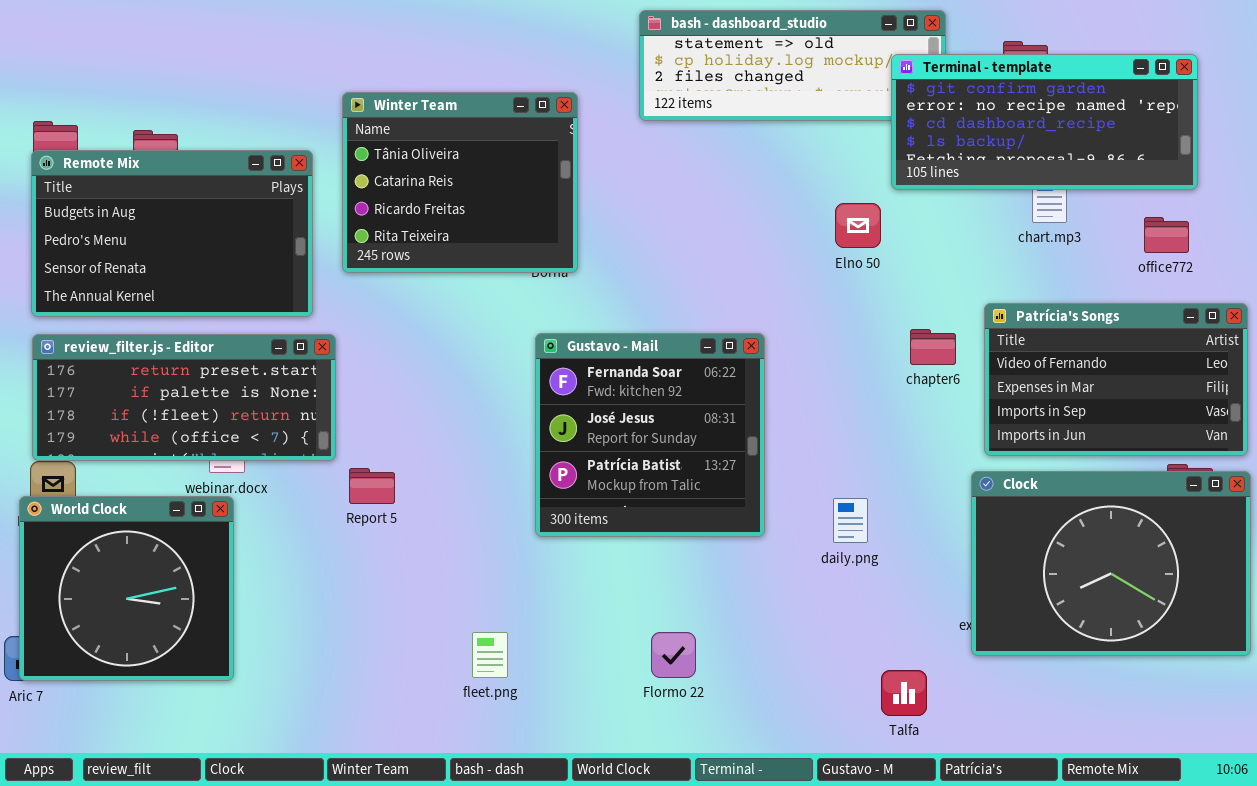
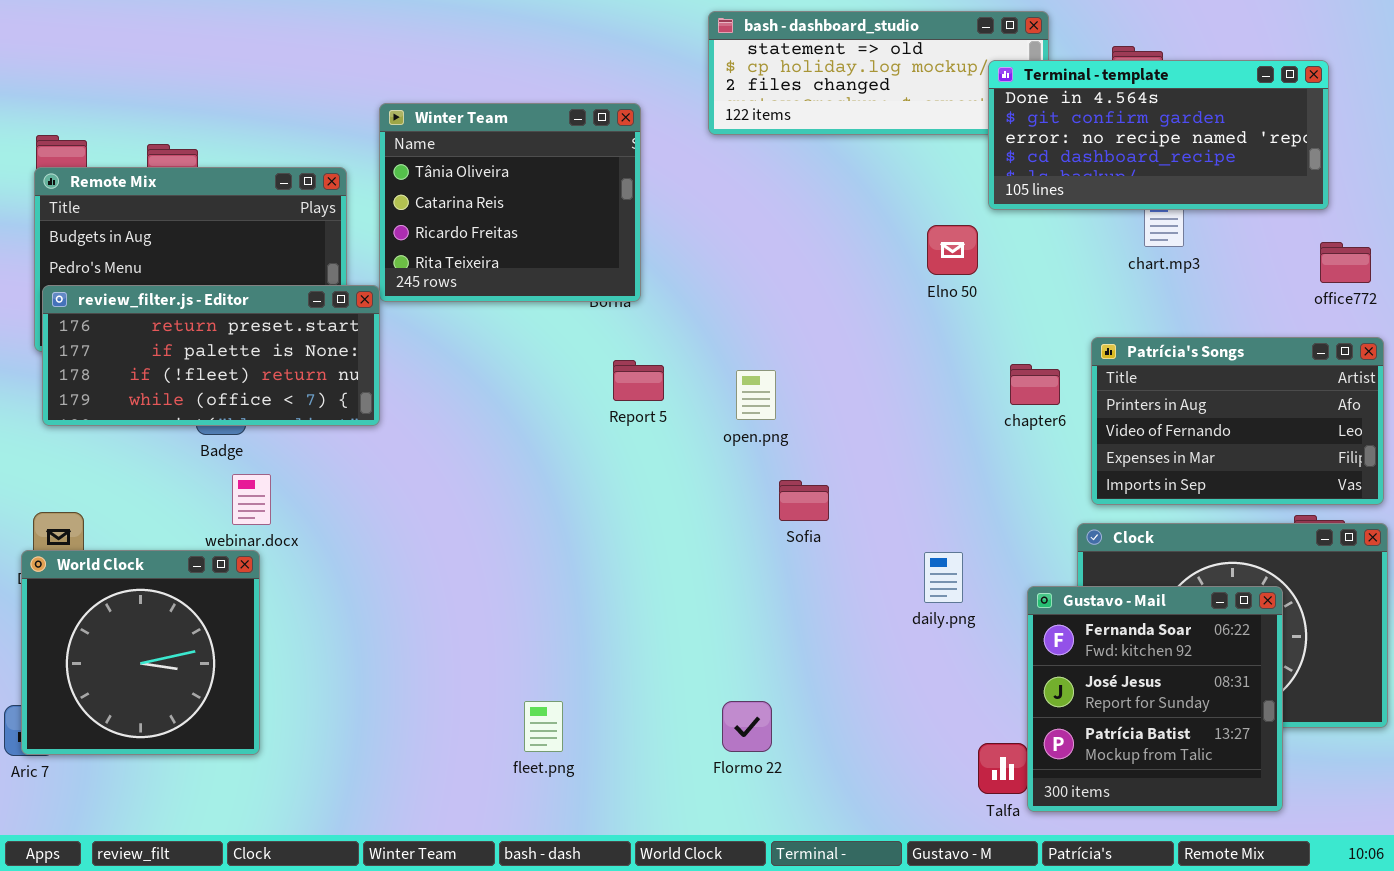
Terminal - template: [891,54,1198,190] -> [988,60,1329,210], scrolled up 1 row
office772: [1144,217,1189,253] -> [1320,242,1371,283], moved
Patrícia's Songs: [984,303,1248,456] -> [1091,337,1384,505], scrolled up 1 row
Gustavo - Mail: [535,333,765,537] -> [1027,586,1283,812], moved
review_filter.js - Editor: [32,334,336,461] -> [42,285,380,426], moved
Report 5: [349,468,395,504] -> [613,360,664,401], moved

